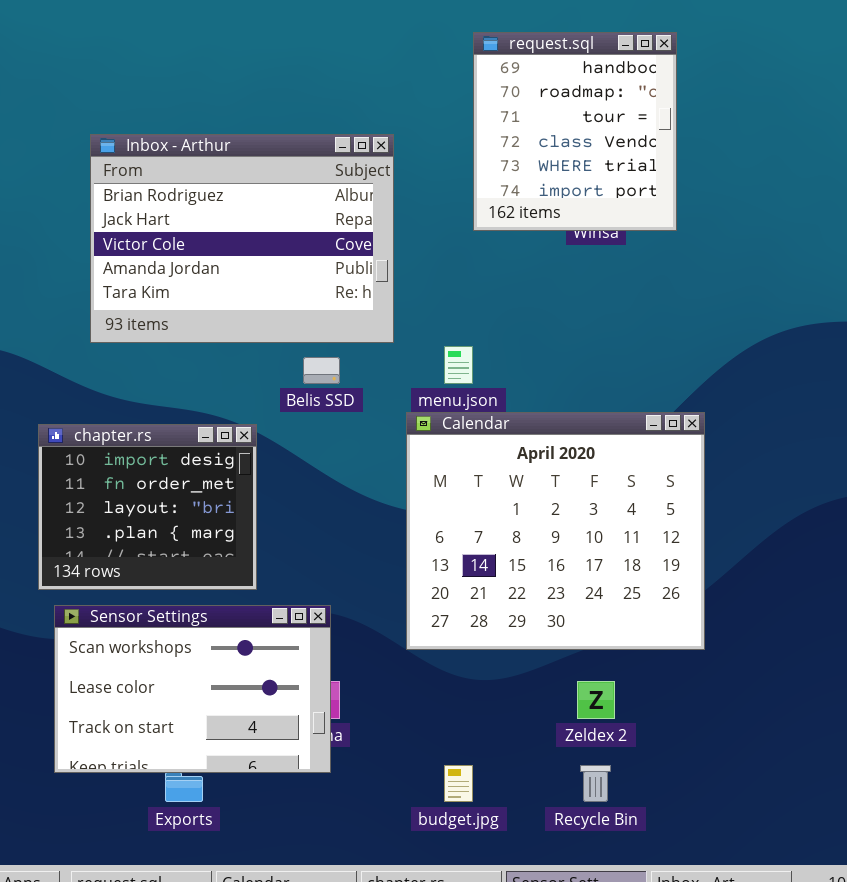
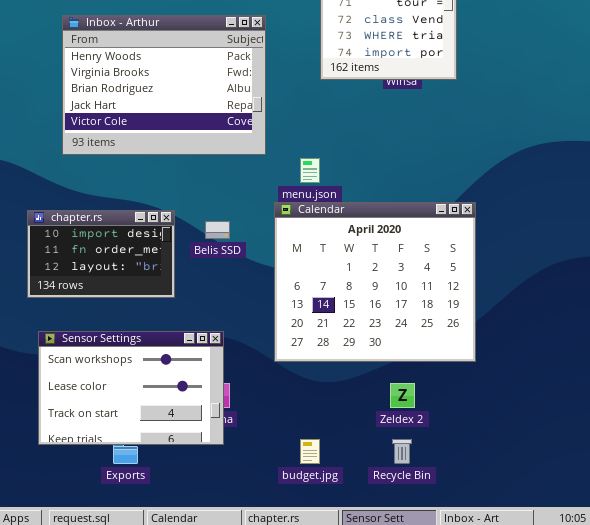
Inbox - Arthur: [90,134,394,343] -> [62,15,266,155], scrolled up 2 rows
Belis SSD: [303,357,340,384] -> [205,221,230,239], moved
chapter.rs: [38,424,257,590] -> [27,210,175,298], resized

